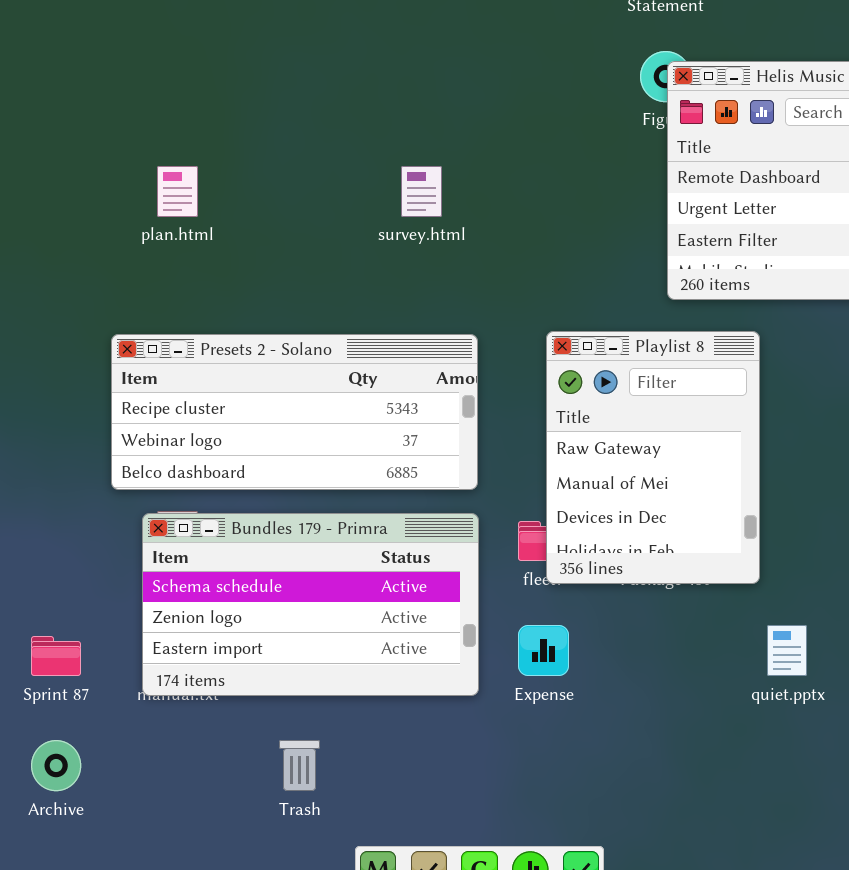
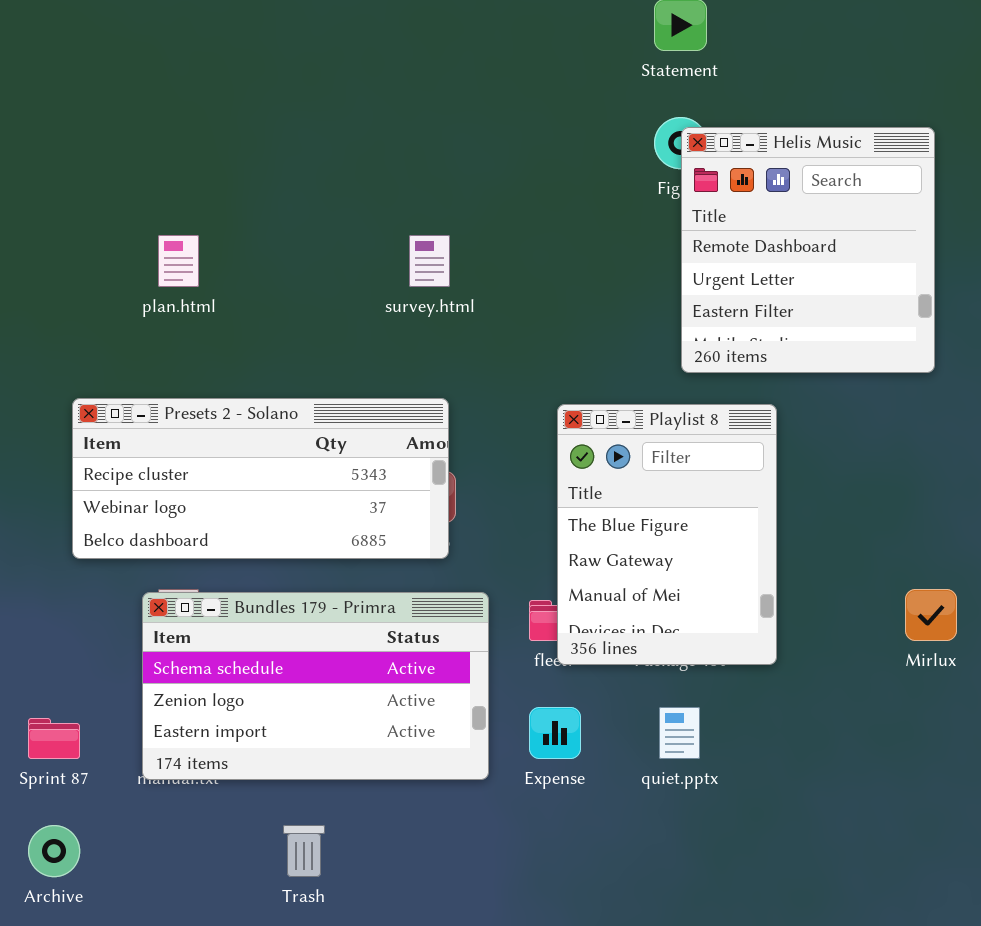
Playlist 8: [546,331,760,584] -> [557,404,777,665], scrolled up 1 row
Presets 2 - Solano: [111,334,478,490] -> [72,398,449,559], moved
quiet.pptx: [767,625,807,676] -> [659,707,700,759], moved

